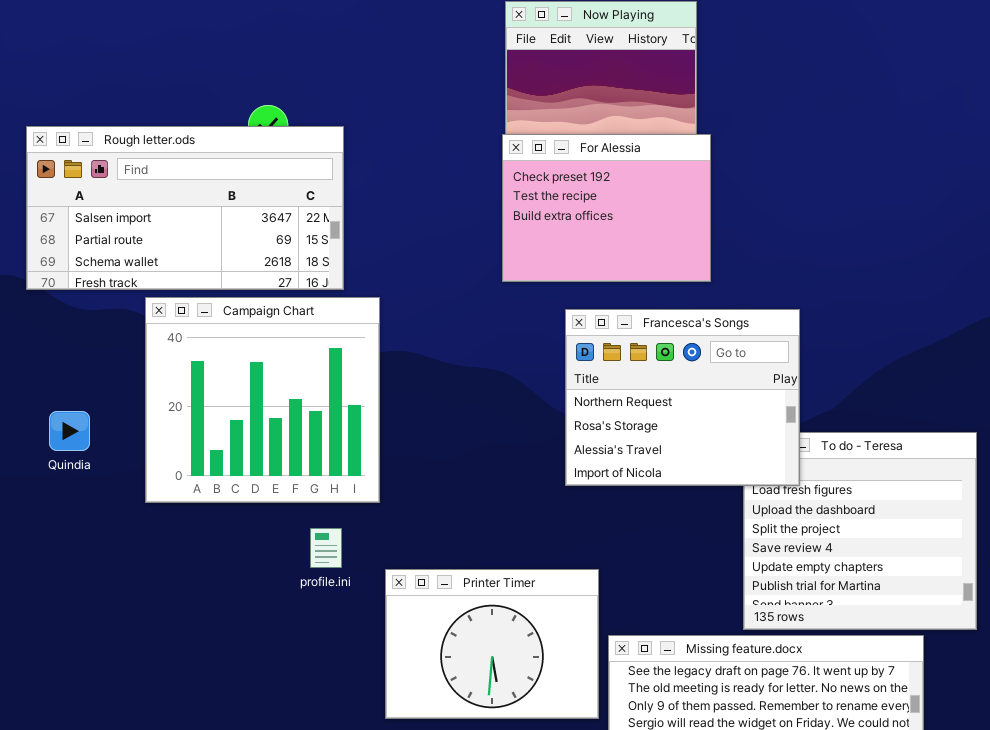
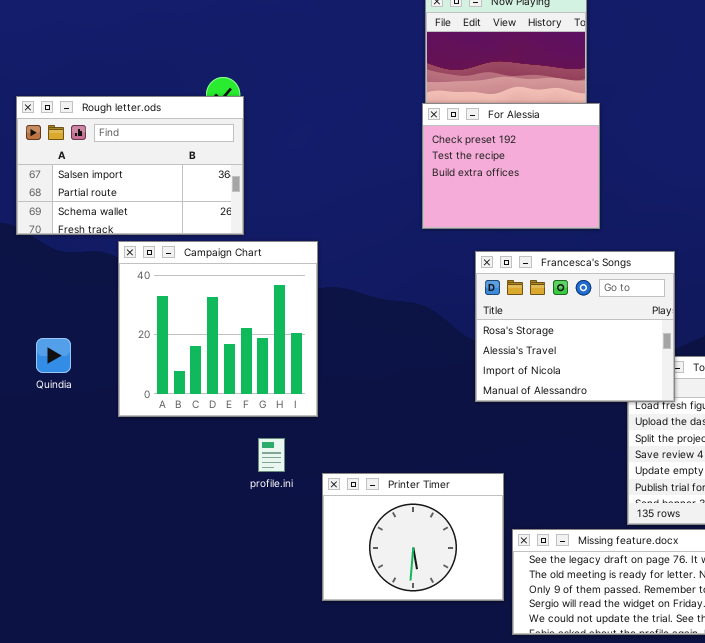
Rough letter.ods: [26,126,344,290] -> [16,96,244,235], resized
Francesca's Songs: [565,309,800,486] -> [475,251,675,402], scrolled down 1 row

